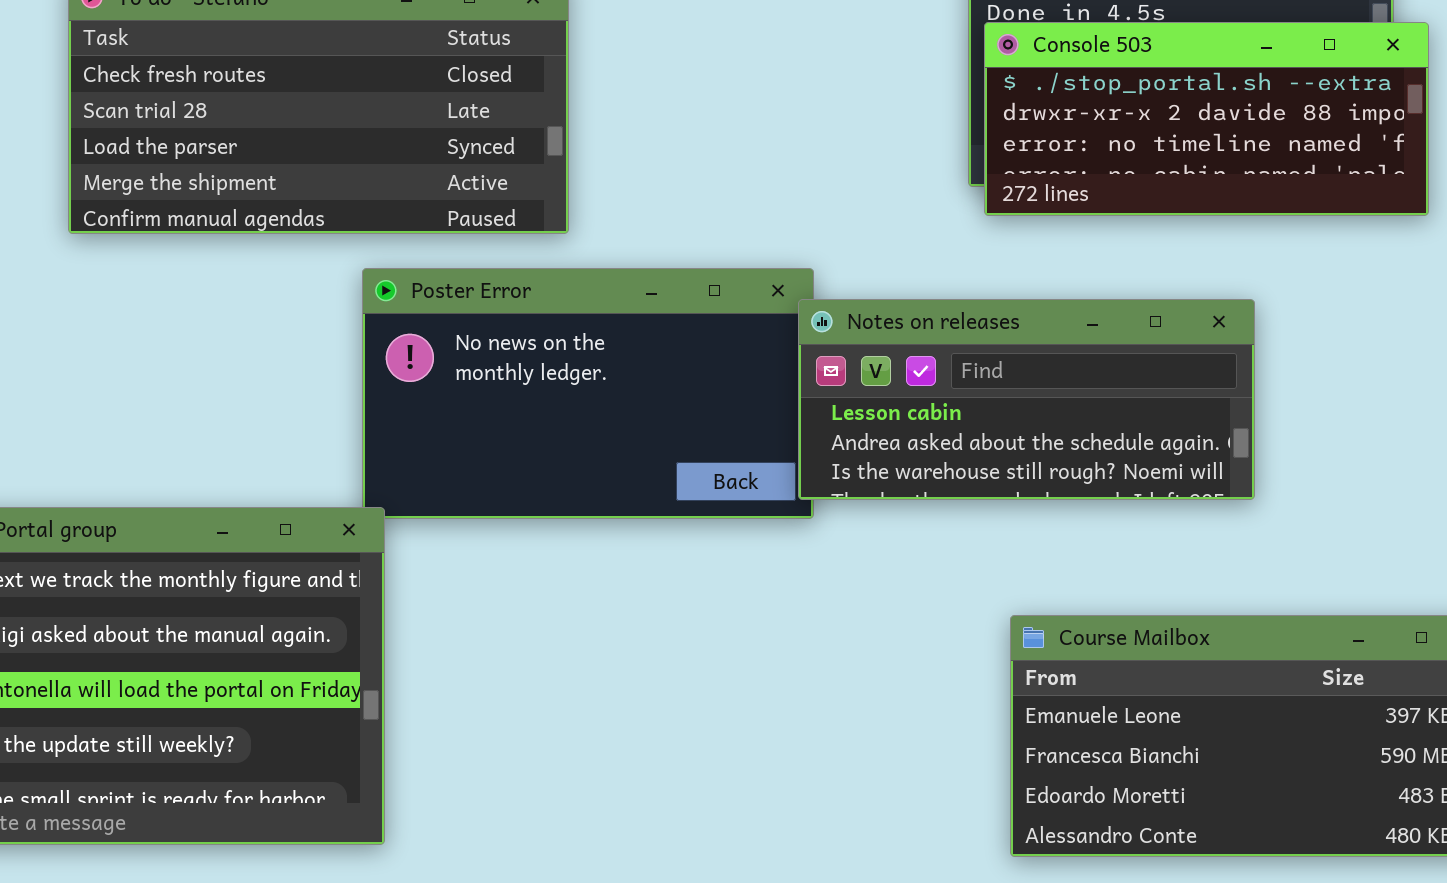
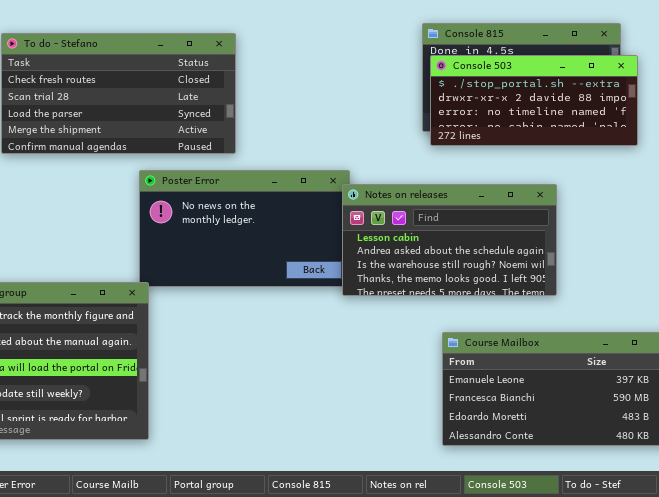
Notes on releases: [798,299,1255,500] -> [342,184,557,296], resized

